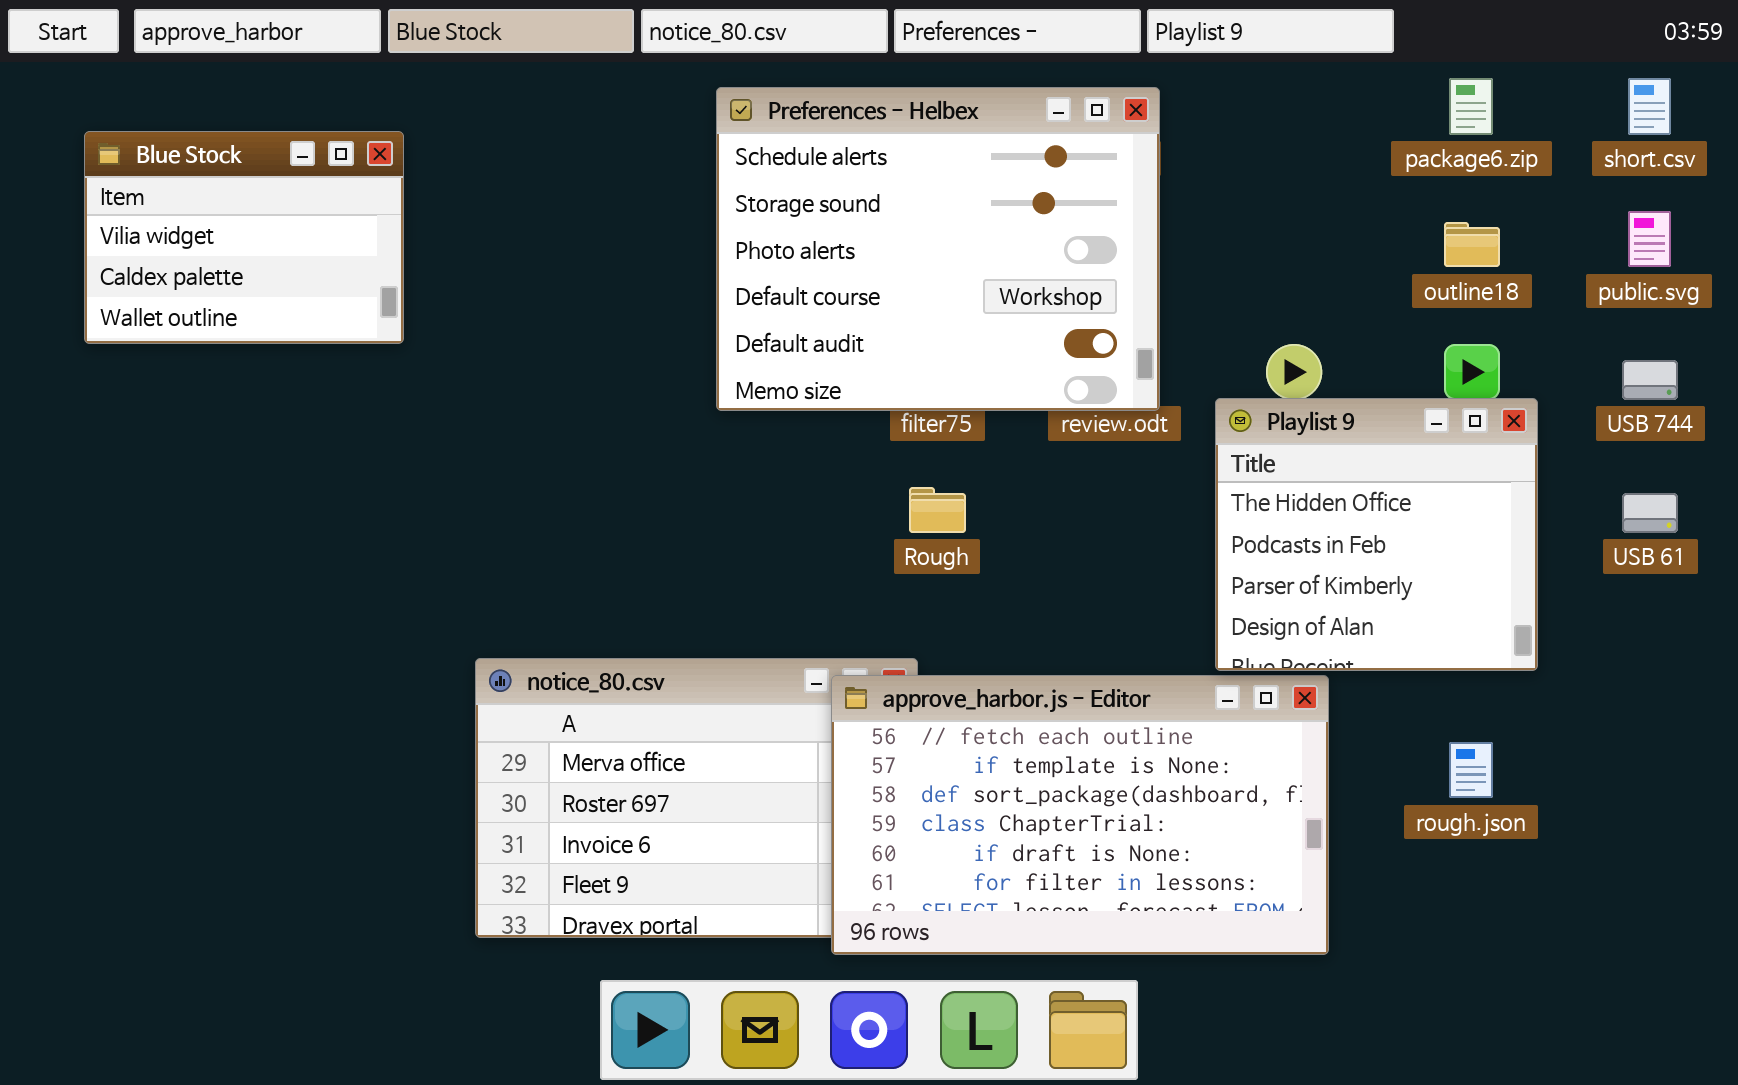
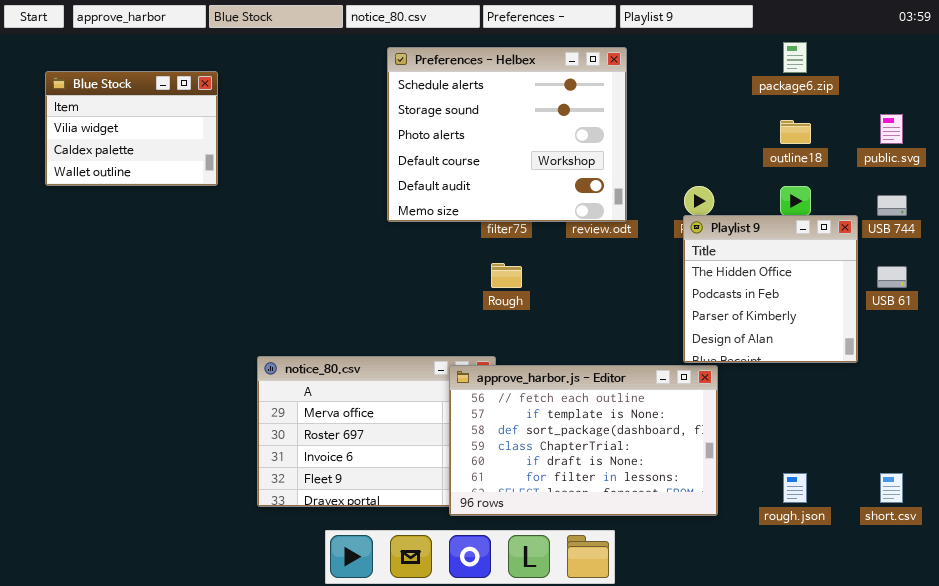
short.csv: [1628,78,1671,135] -> [880,473,903,503], moved
Playlist 9: [1215,398,1538,671] -> [683,215,858,363], moved
rough.json: [1449,742,1493,798] -> [783,473,807,503], moved

